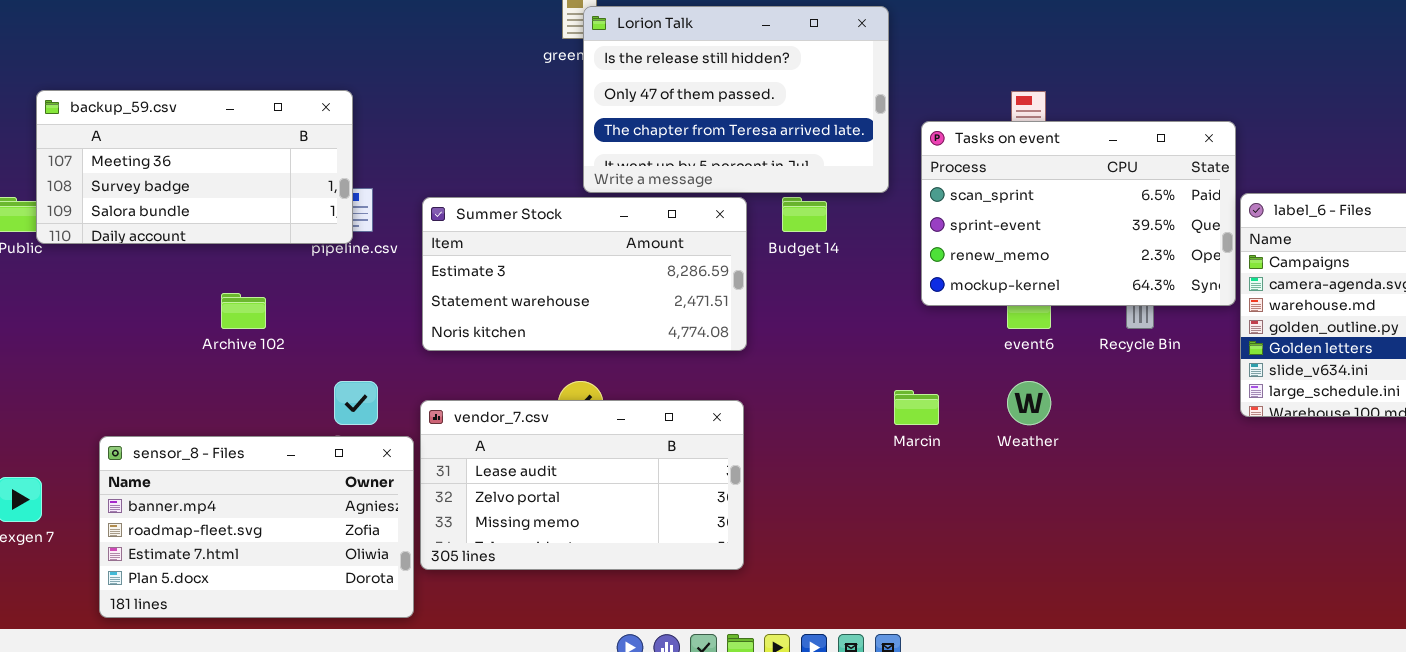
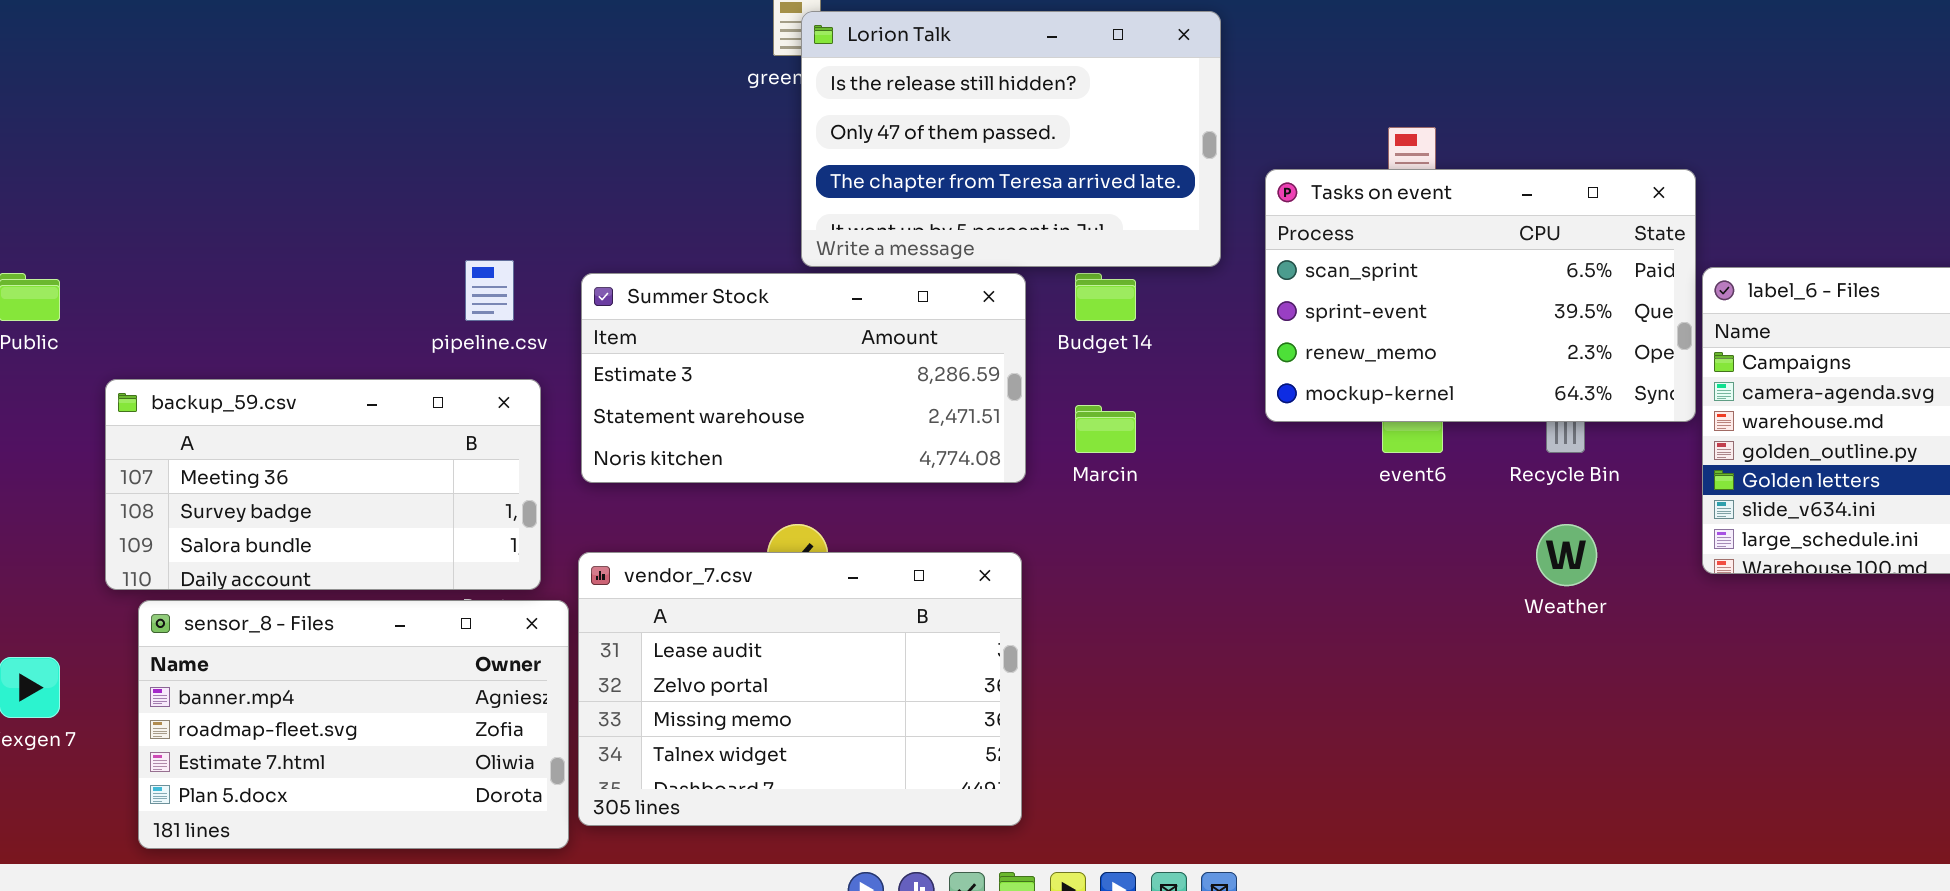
backup_59.csv: [36,90,353,244] -> [105,379,541,590], moved
Weather: [1007,381,1051,425] -> [1536,524,1597,586], moved
Marcin: [894,390,939,425] -> [1075,405,1136,453], moved
vendor_7.csv: [420,400,744,570] -> [578,552,1022,826], resized

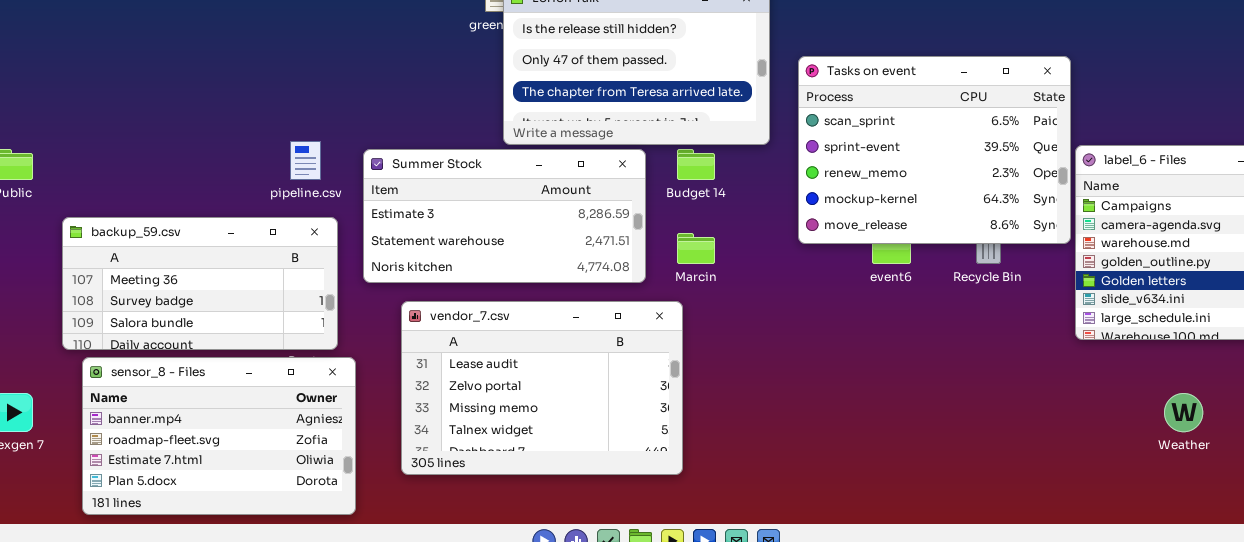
Tasks on event: [1265,169,1696,422] -> [798,56,1071,244], resized
Weather: [1536,524,1597,586] -> [1164,393,1203,432], moved
vendor_7.csv: [578,552,1022,826] -> [401,301,683,475], moved

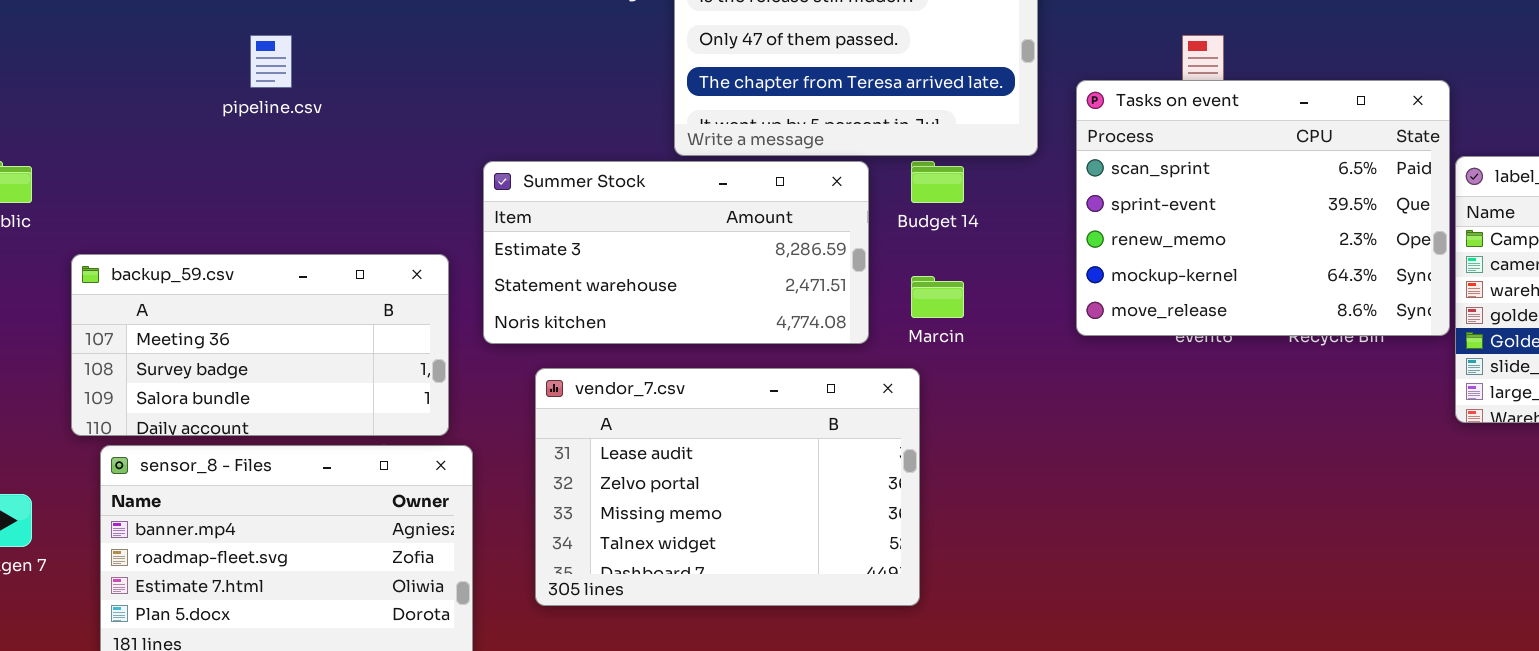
Tasks on event: [798,56,1071,244] -> [1076,80,1450,336], moved
pipeline.csv: [290,141,321,180] -> [250,35,292,88], moved

